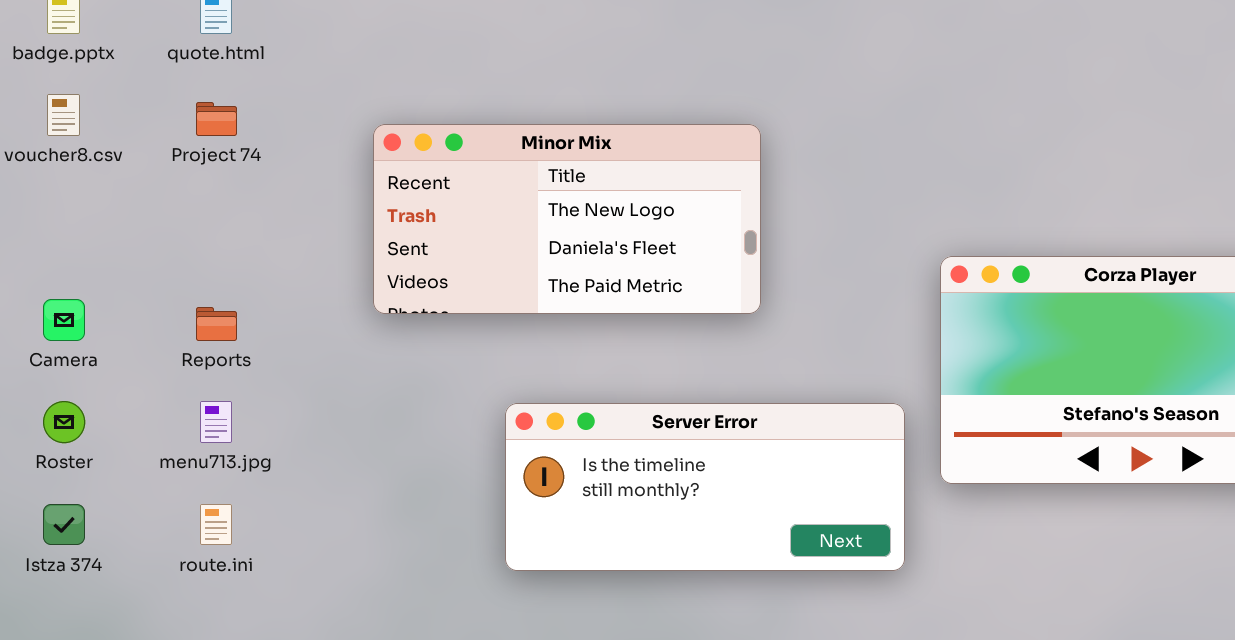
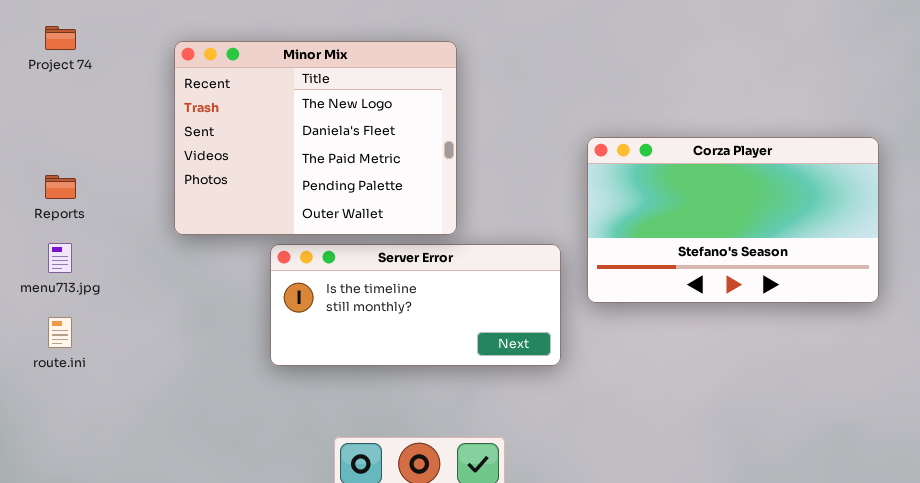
Minor Mix: [373,124,761,314] -> [174,41,457,235], resized

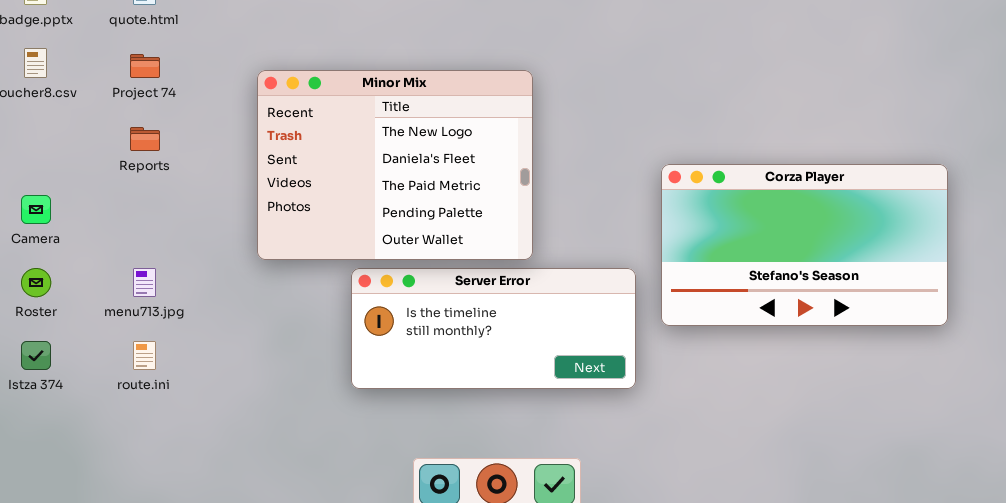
Reports: [45,175,76,199] -> [130,127,160,151], moved

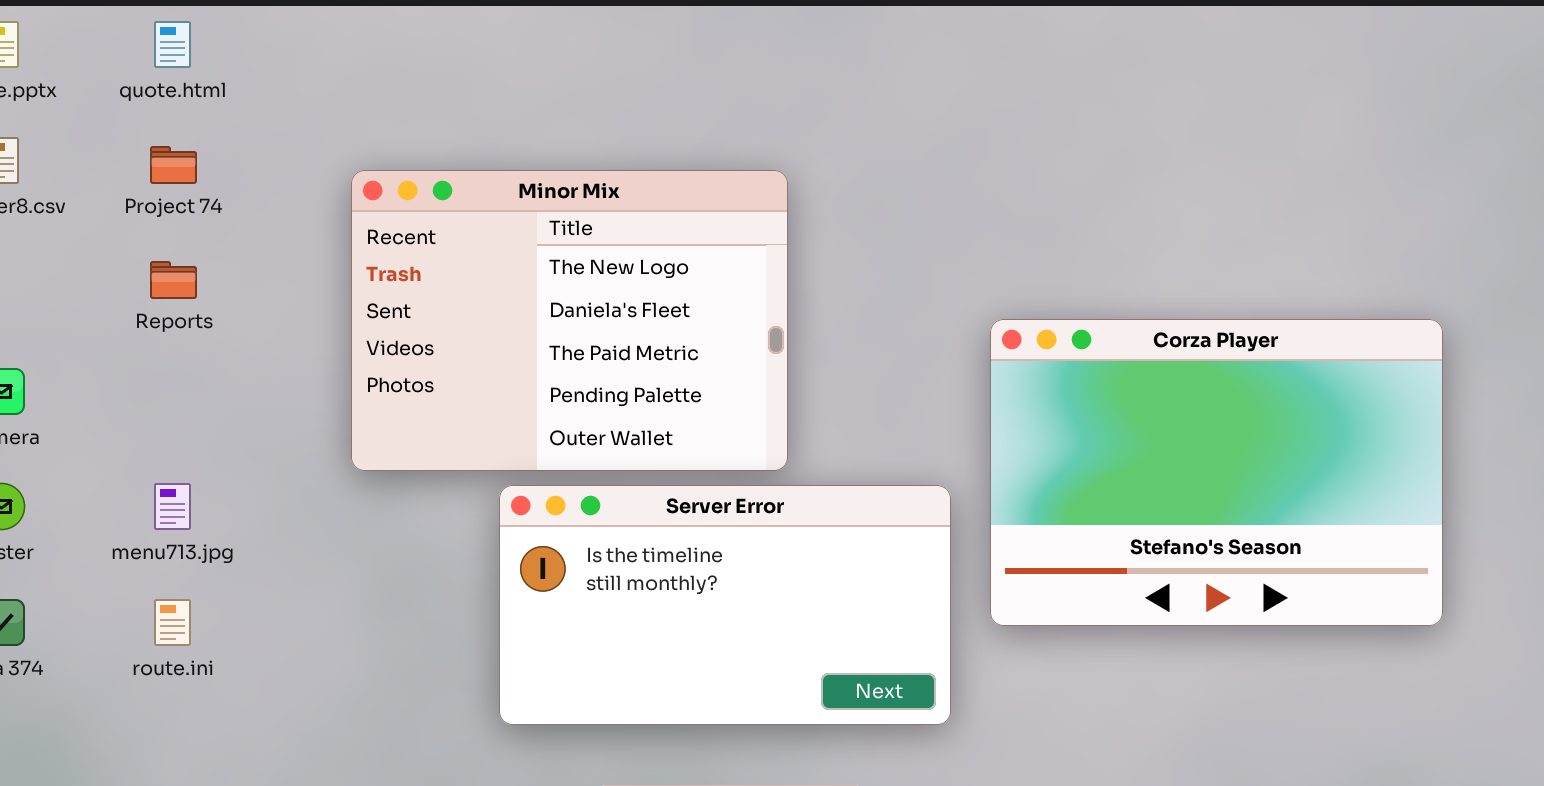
Corza Player: [661,164,948,326] -> [990,319,1443,626], resized
Server Error: [351,268,636,389] -> [499,485,951,725], resized

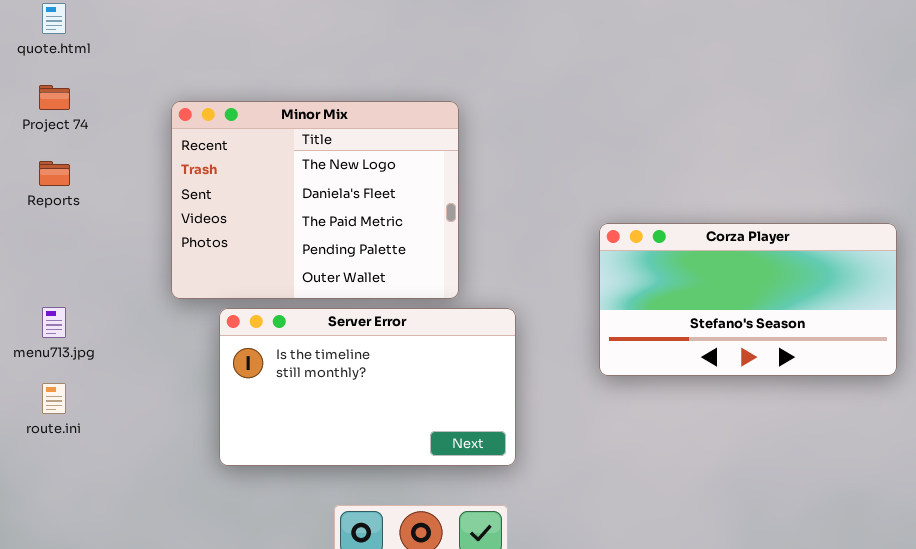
Corza Player: [990,319,1443,626] -> [599,223,897,376], moved, resized
Server Error: [499,485,951,725] -> [219,308,516,466], moved

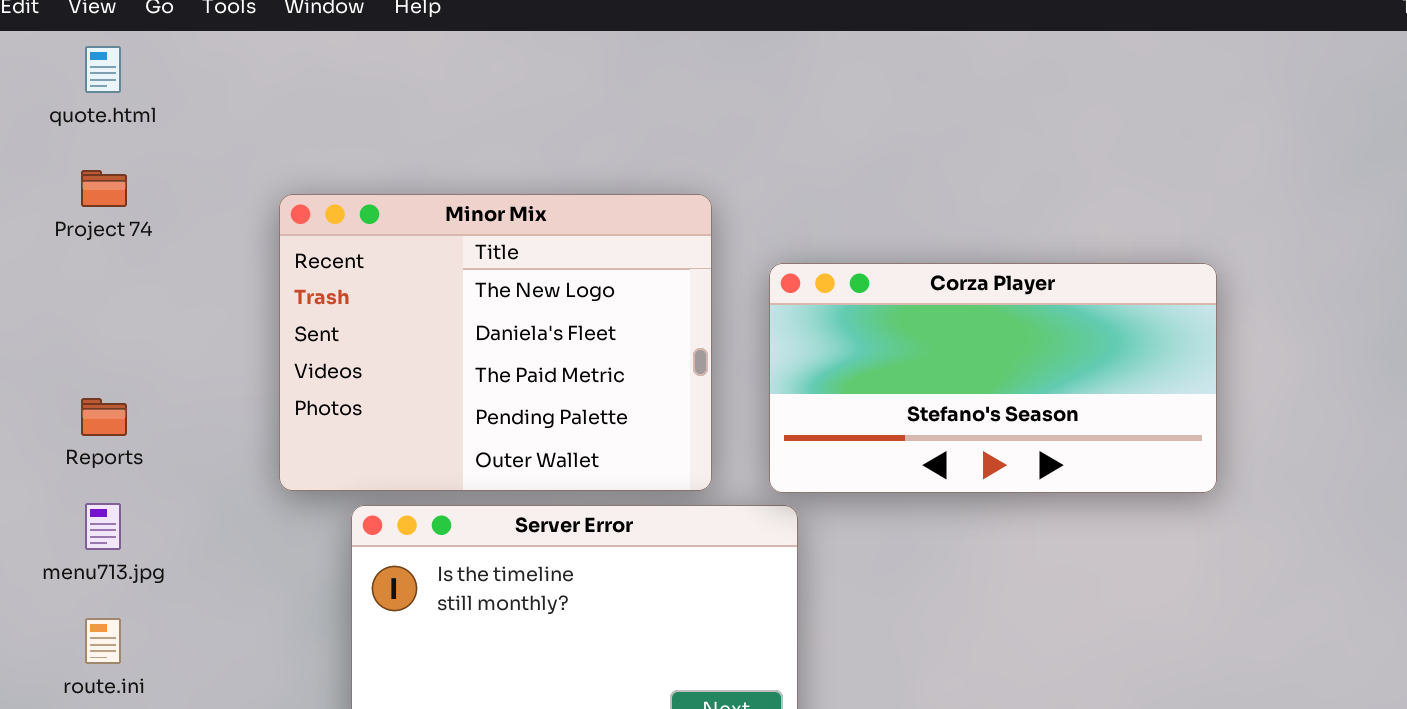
Reports: [39,161,70,186] -> [81,398,127,436], moved
Corza Player: [599,223,897,376] -> [769,263,1217,493], moved

